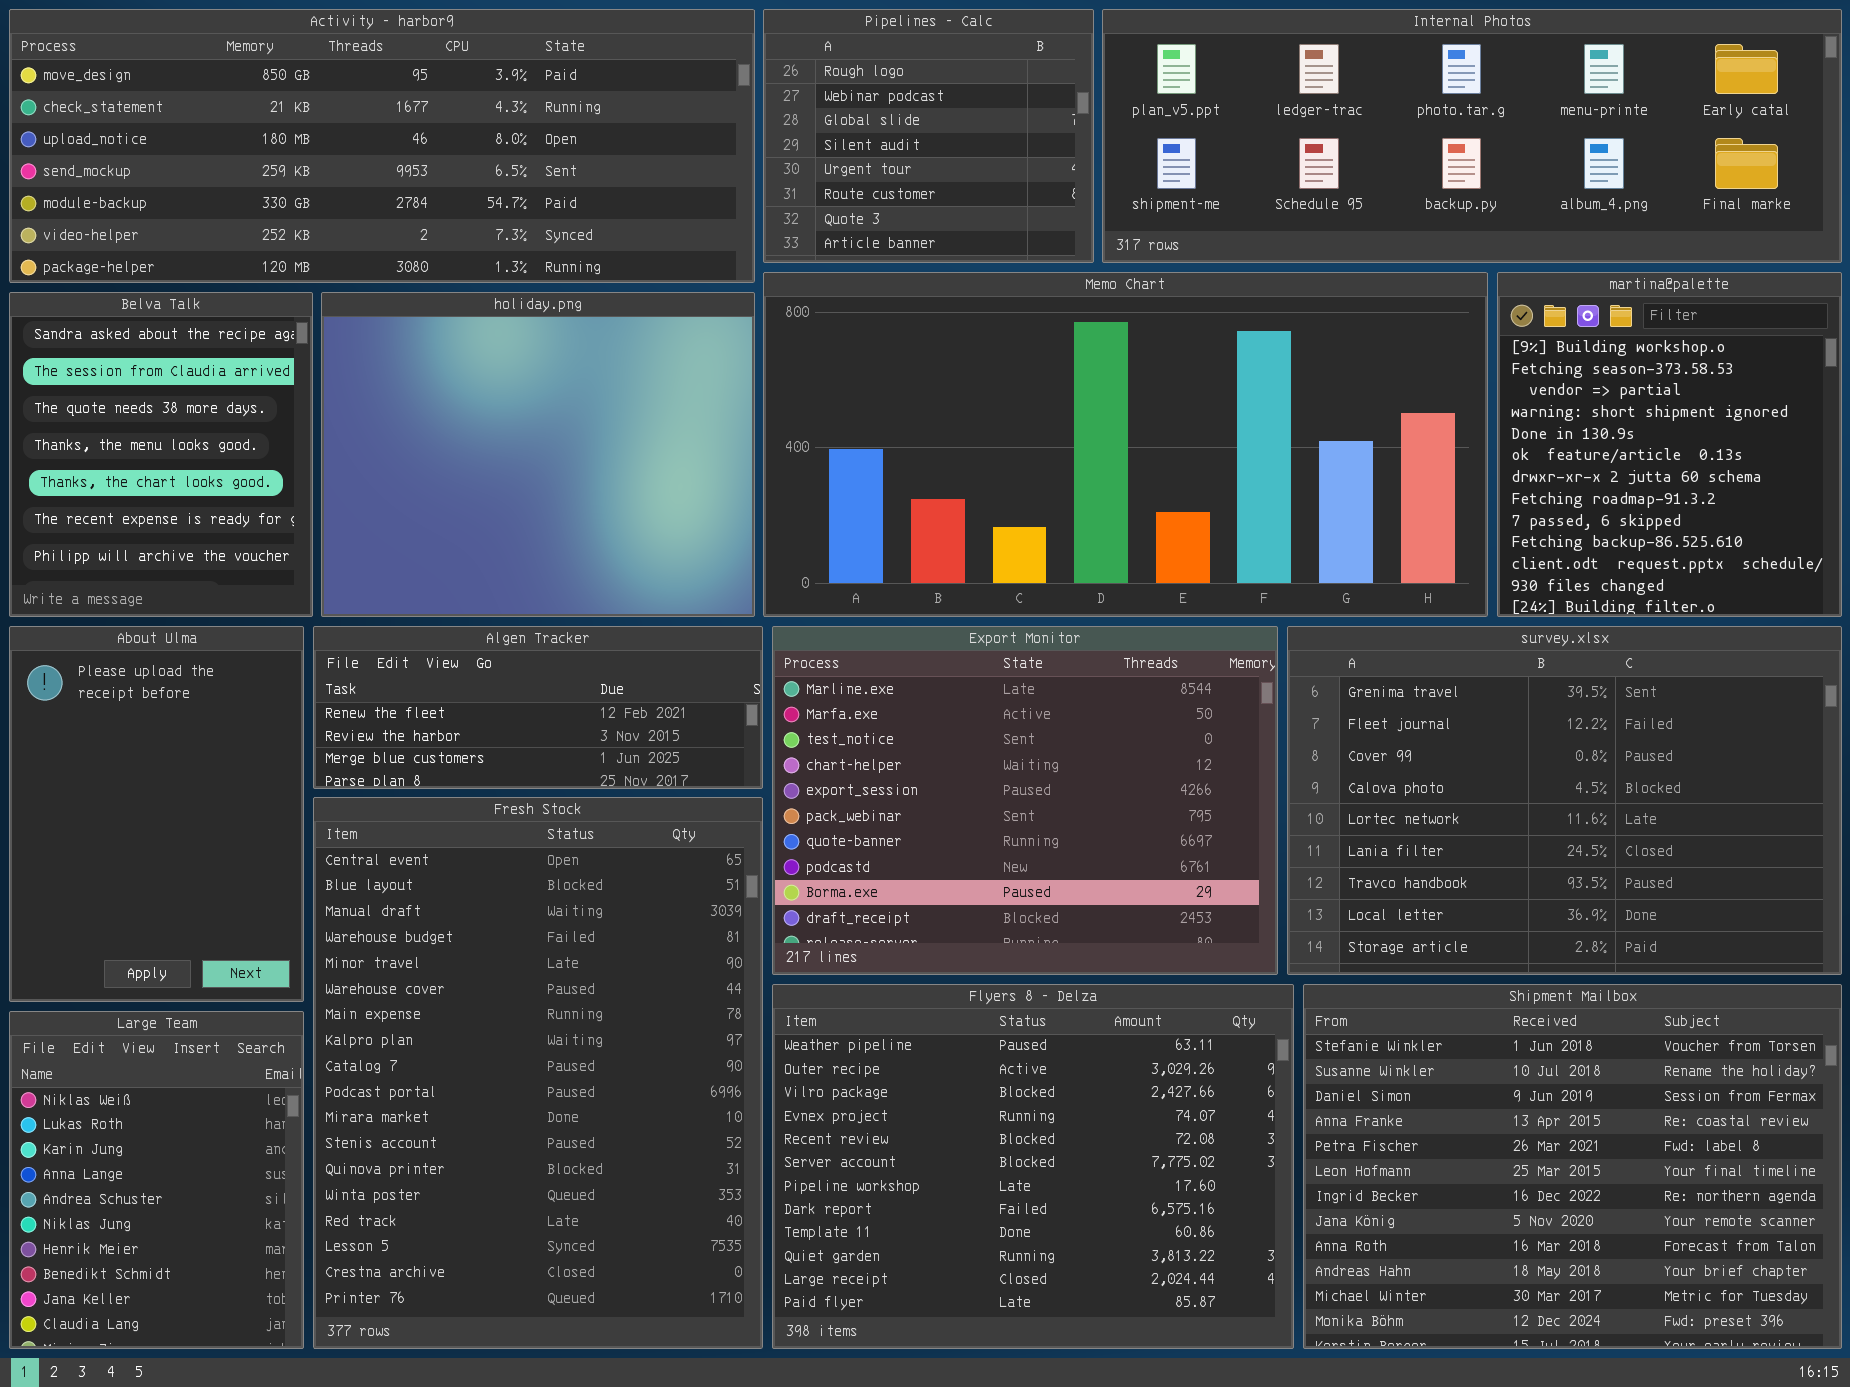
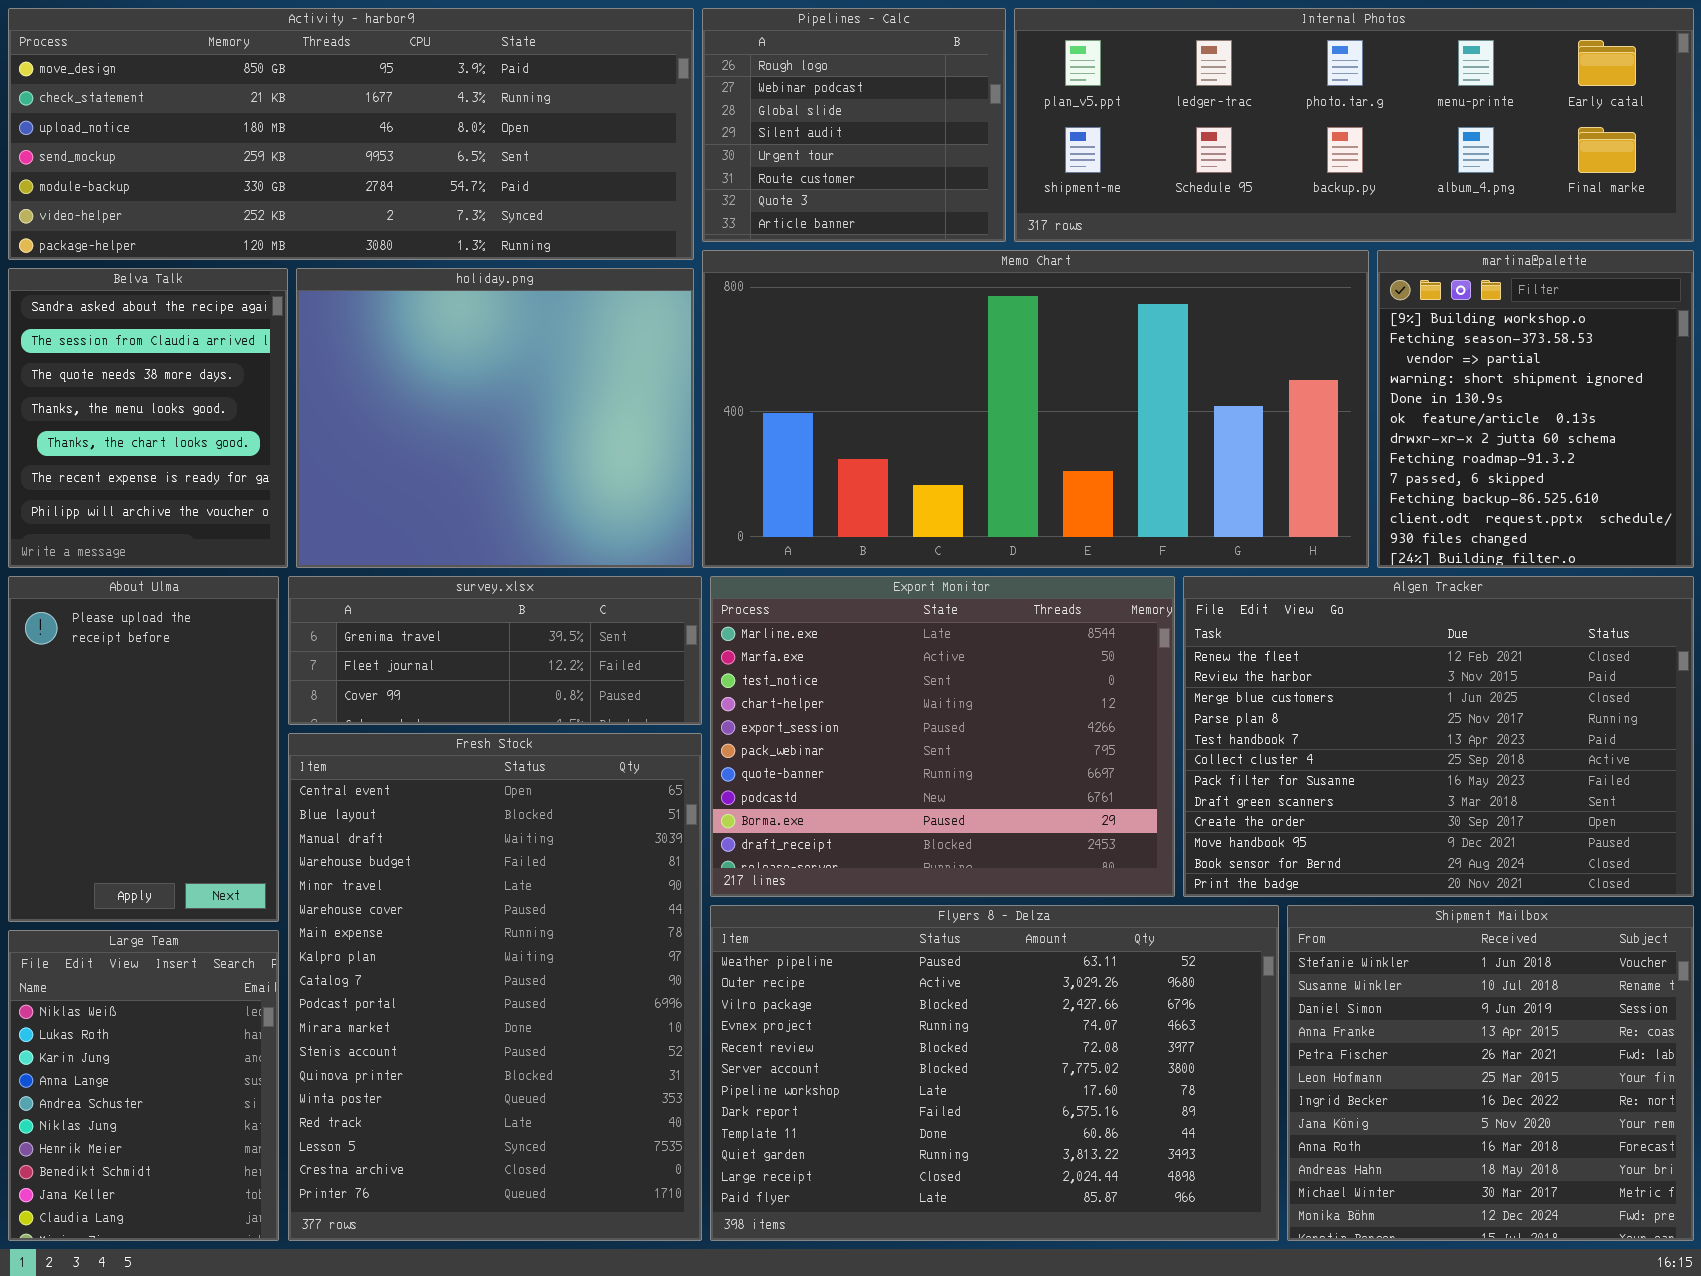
Algen Tracker: [313,626,763,789] -> [1183,576,1694,897], moved, resized
survey.xlsx: [1287,626,1842,975] -> [288,576,702,725], moved, resized
Flyers 8 - Delza: [772,984,1294,1349] -> [710,905,1279,1241], resized
Shipment Mailbox: [1303,984,1842,1349] -> [1287,905,1694,1241], resized

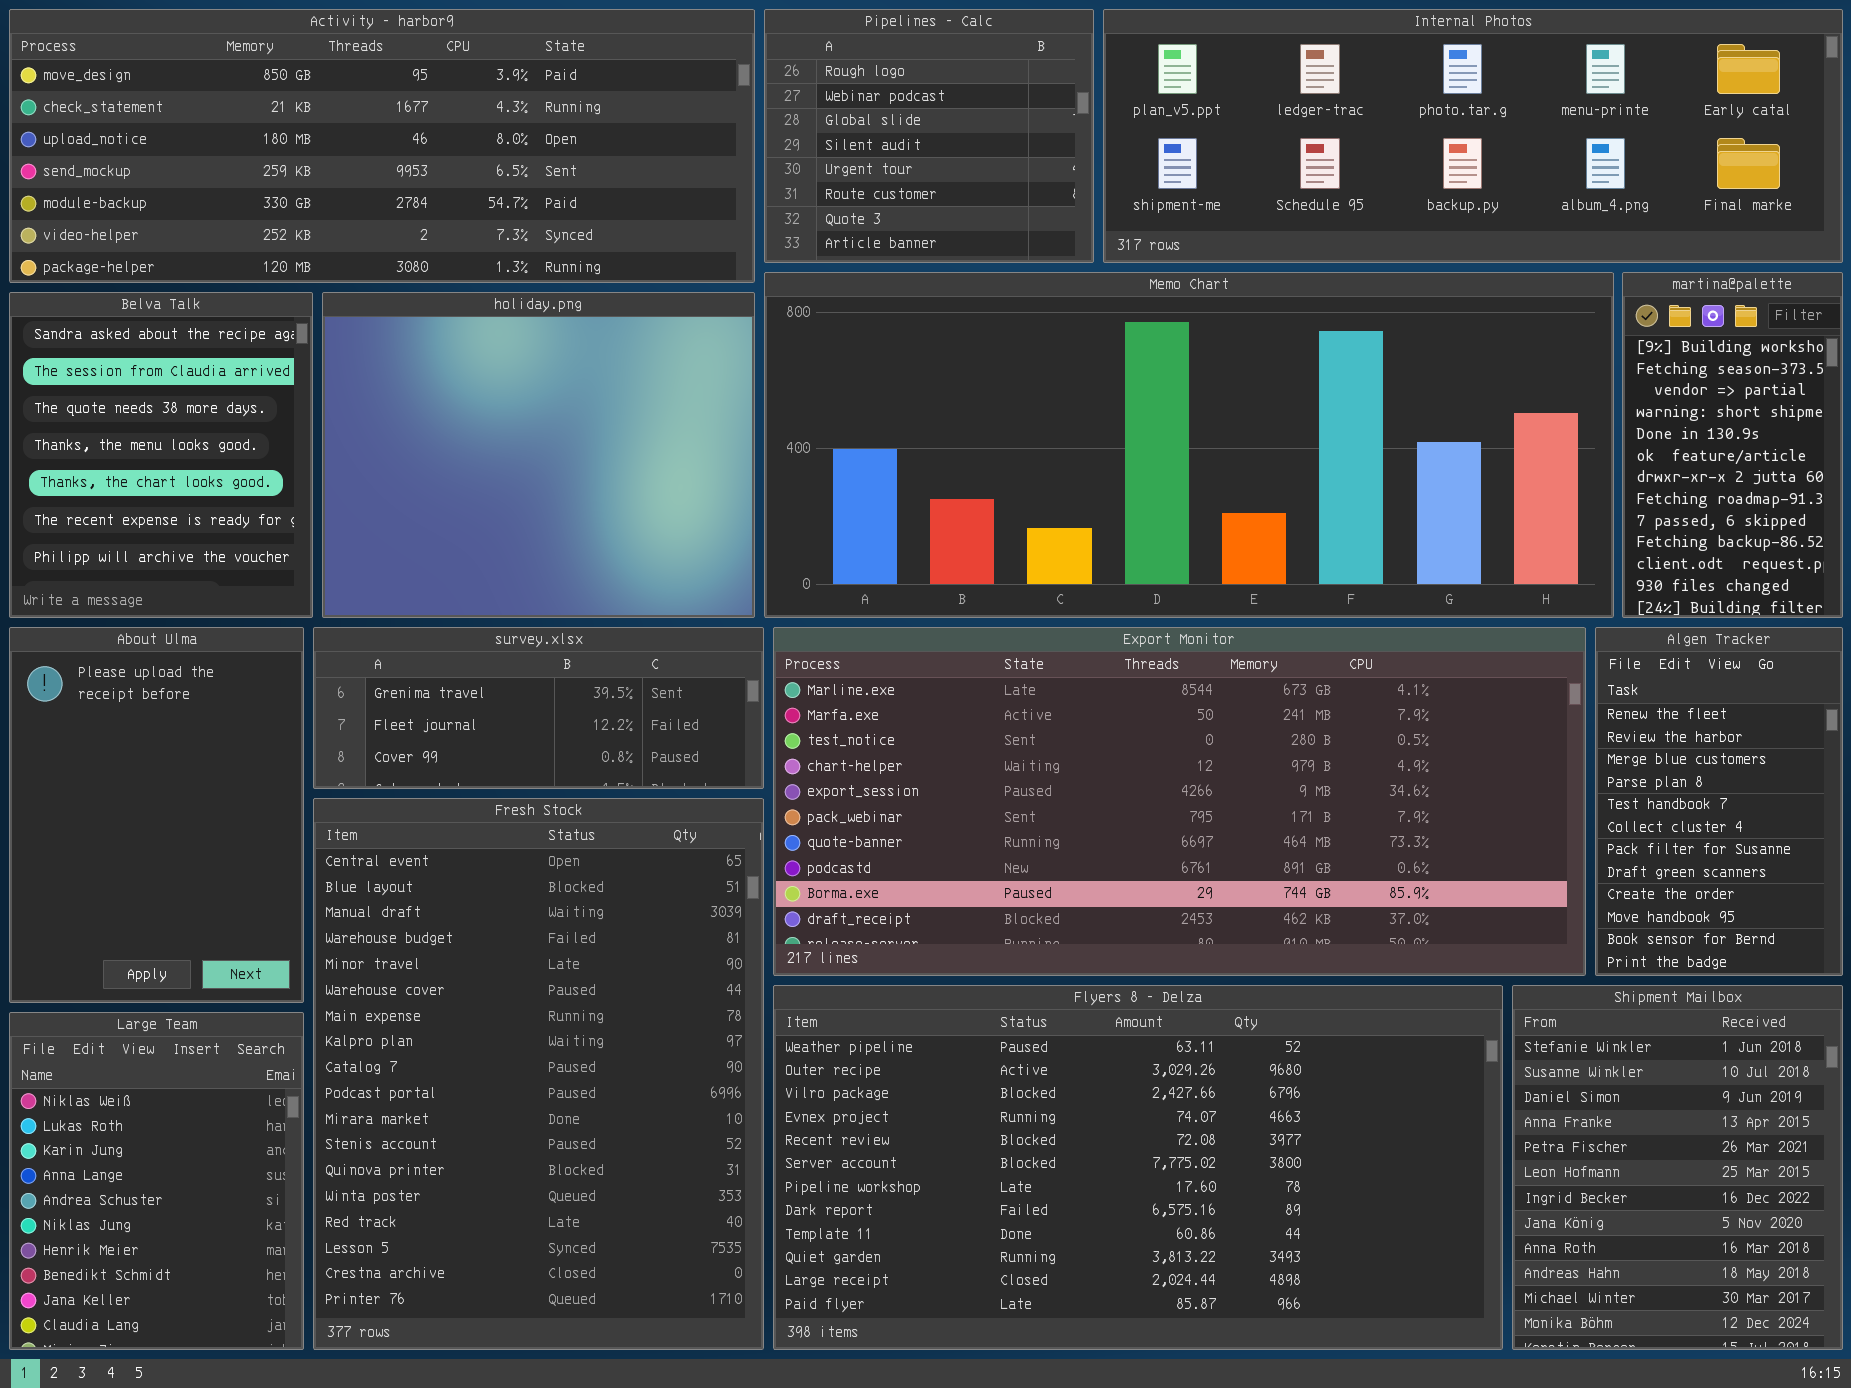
Memo Chart: [702,250,1369,568] -> [764,272,1614,618], resized
martina@palette: [1377,250,1694,568] -> [1622,272,1843,618], resized
Export Monitor: [710,576,1175,897] -> [773,627,1586,976], resized
Algen Tracker: [1183,576,1694,897] -> [1595,627,1843,976], resized
Flyers 8 - Delza: [710,905,1279,1241] -> [773,985,1503,1350], resized
Shipment Mailbox: [1287,905,1694,1241] -> [1512,985,1843,1350], resized

